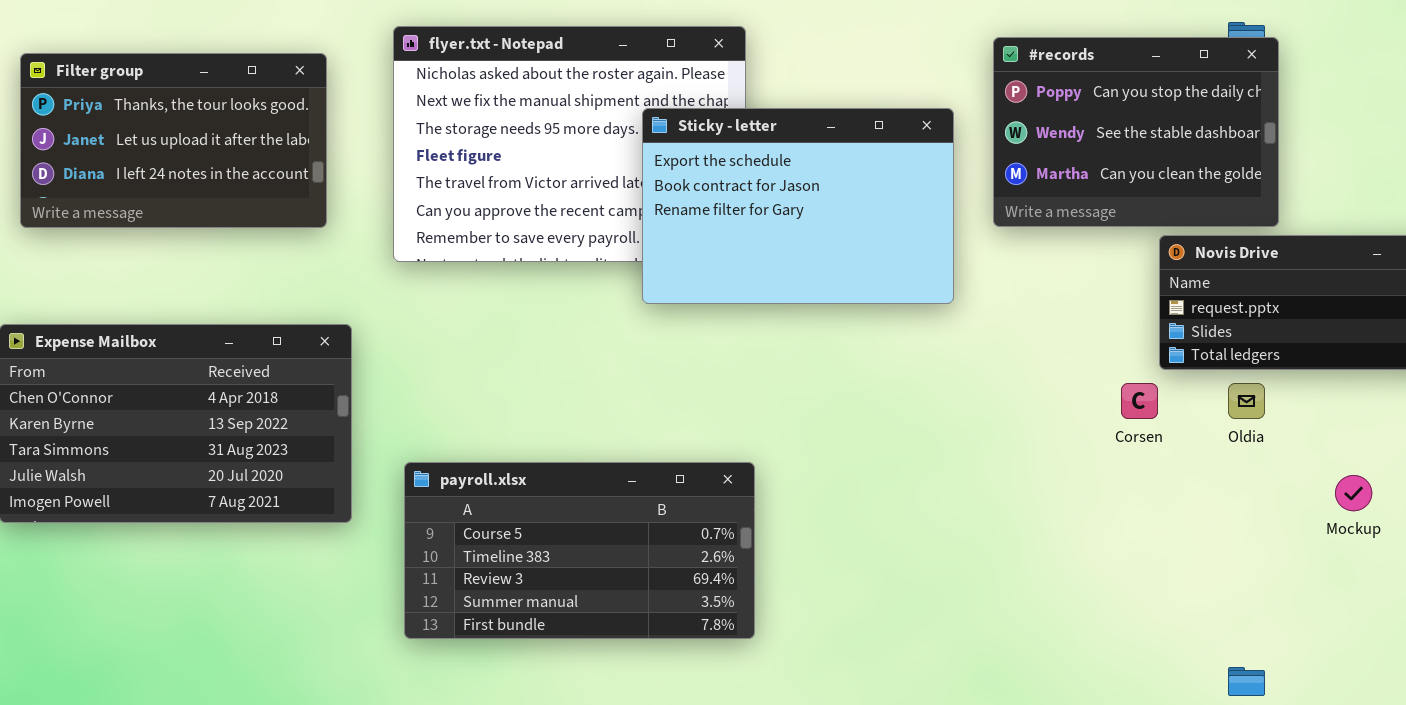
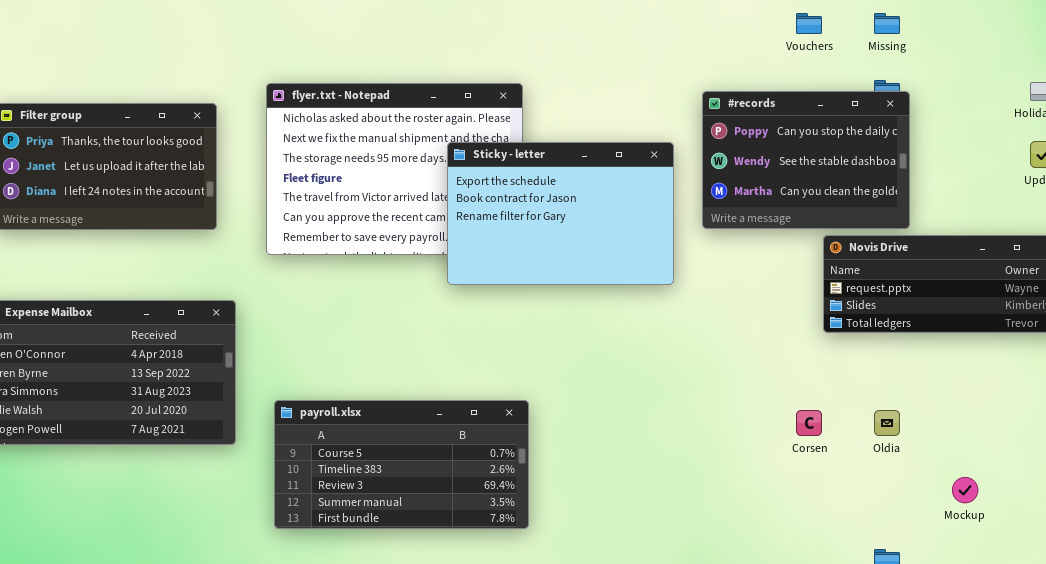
Corsen: [1121,383,1158,419] -> [796,410,822,436], moved
Oldia: [1228,383,1265,419] -> [874,410,900,436], moved
Mockup: [1335,475,1372,511] -> [952,477,978,503], moved

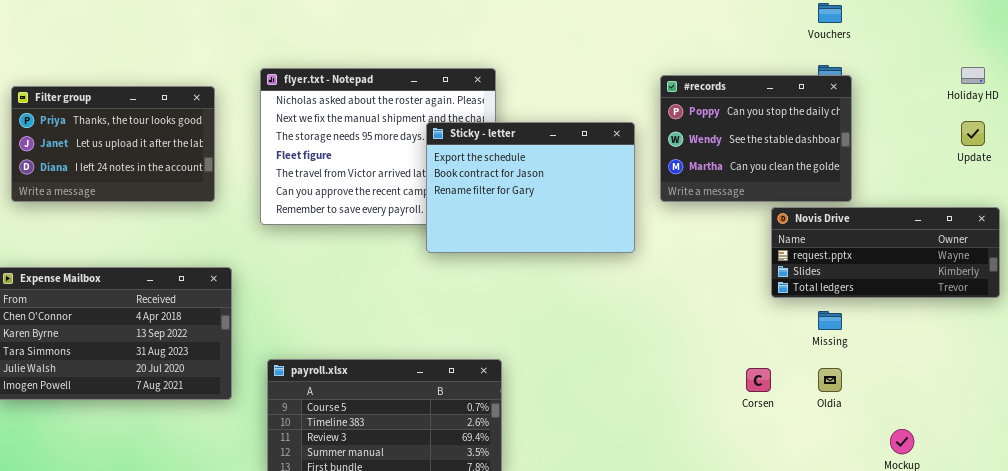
Vouchers: [796,13,822,34] -> [818,3,842,23], moved
Missing: [874,13,900,34] -> [818,311,842,330], moved

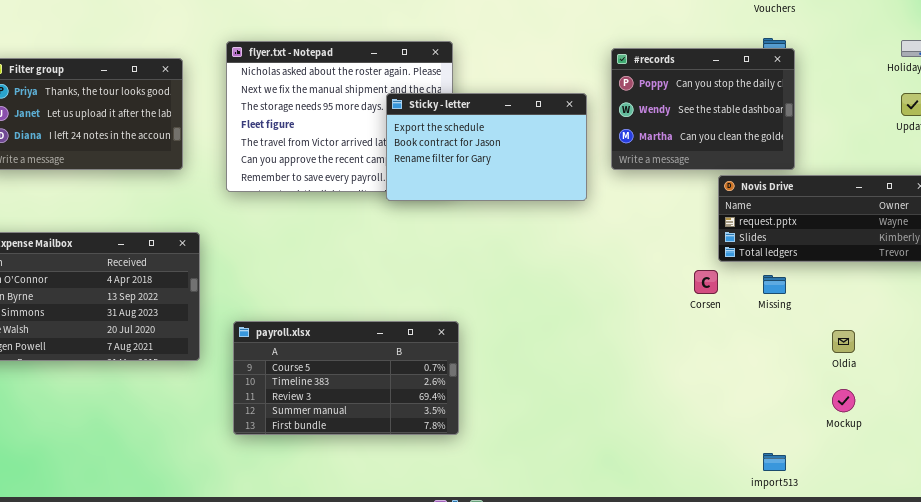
Sticky - letter: [426,122,635,253] -> [386,93,587,201], resized
Corsen: [746,368,771,392] -> [694,270,718,294], moved
Oldia: [818,368,842,392] -> [832,330,855,353], moved

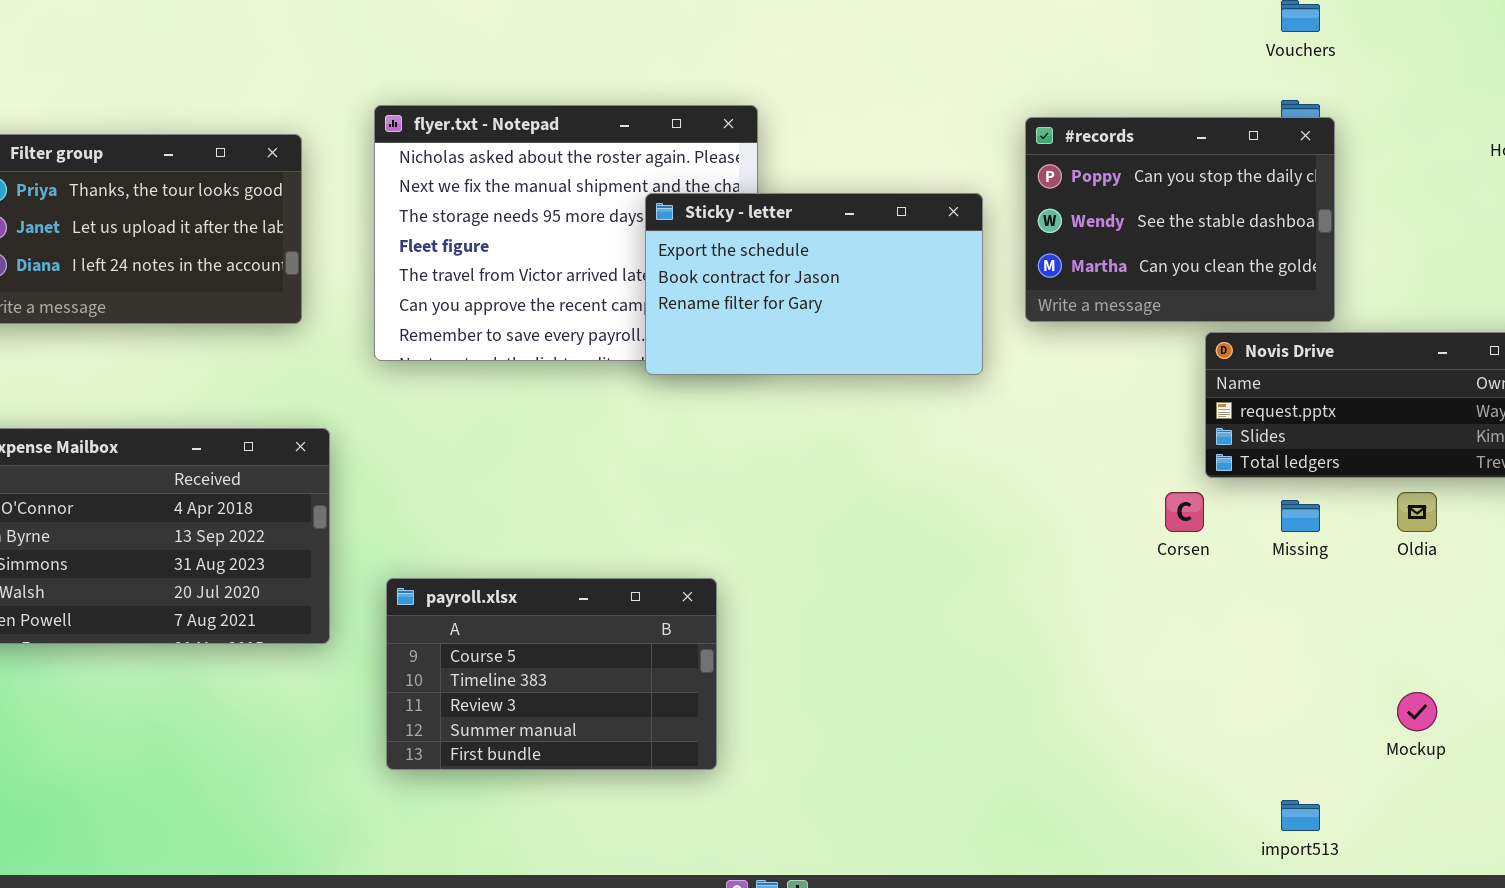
payroll.xlsx: [233,321,459,435] -> [386,578,717,770], resized
Oldia: [832,330,855,353] -> [1397,492,1437,532], moved

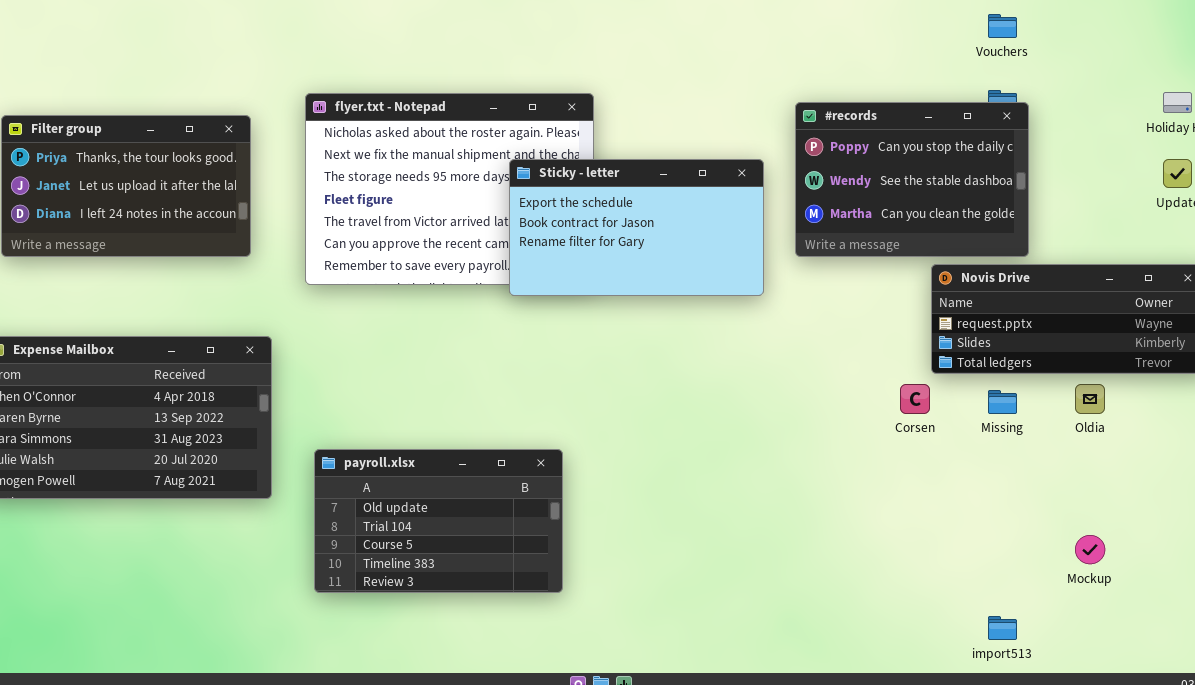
payroll.xlsx: [386,578,717,770] -> [314,449,563,593], scrolled up 2 rows

